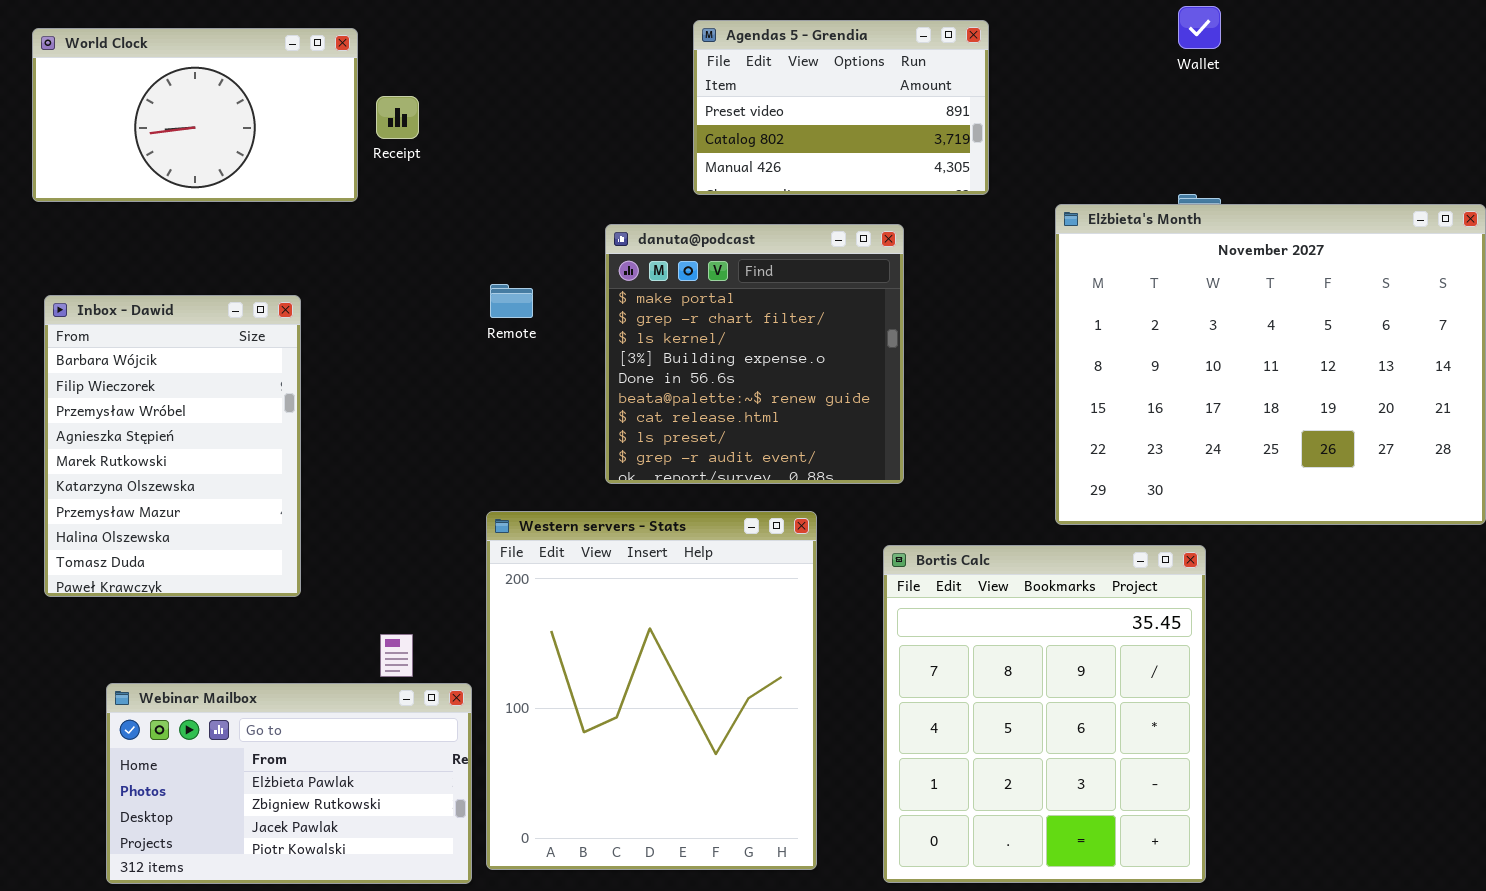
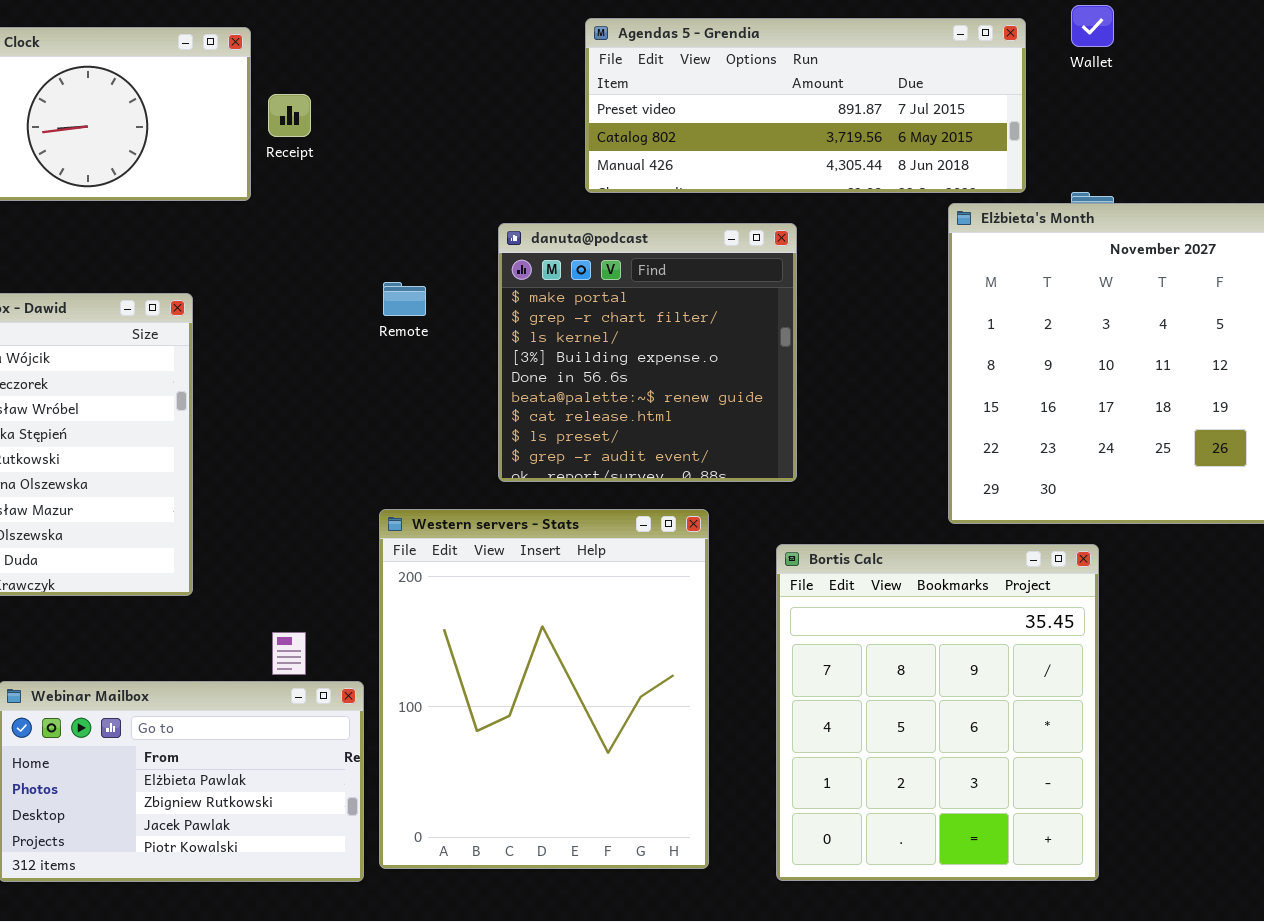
Agendas 5 - Grendia: [693,20,989,195] -> [585,18,1026,193], resized

